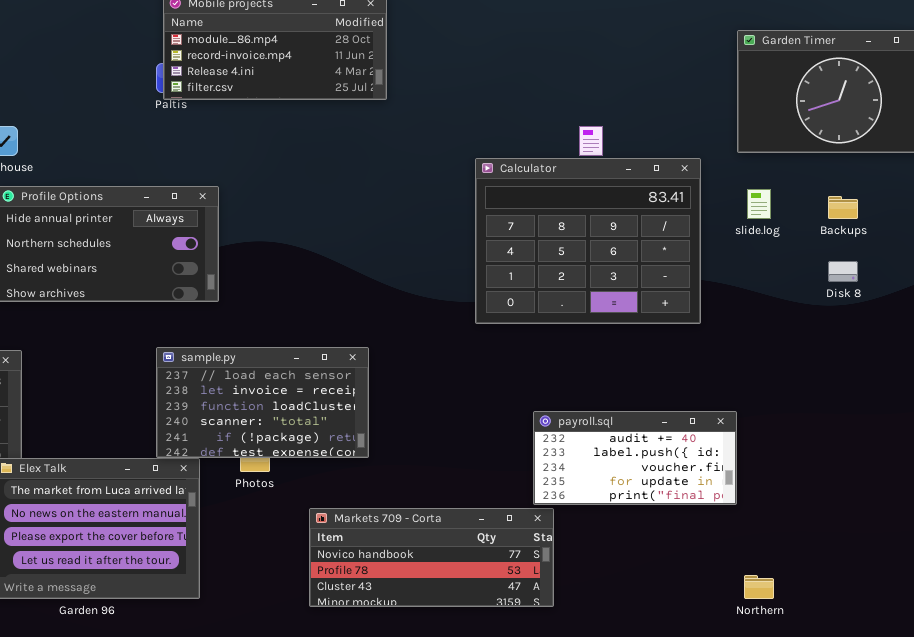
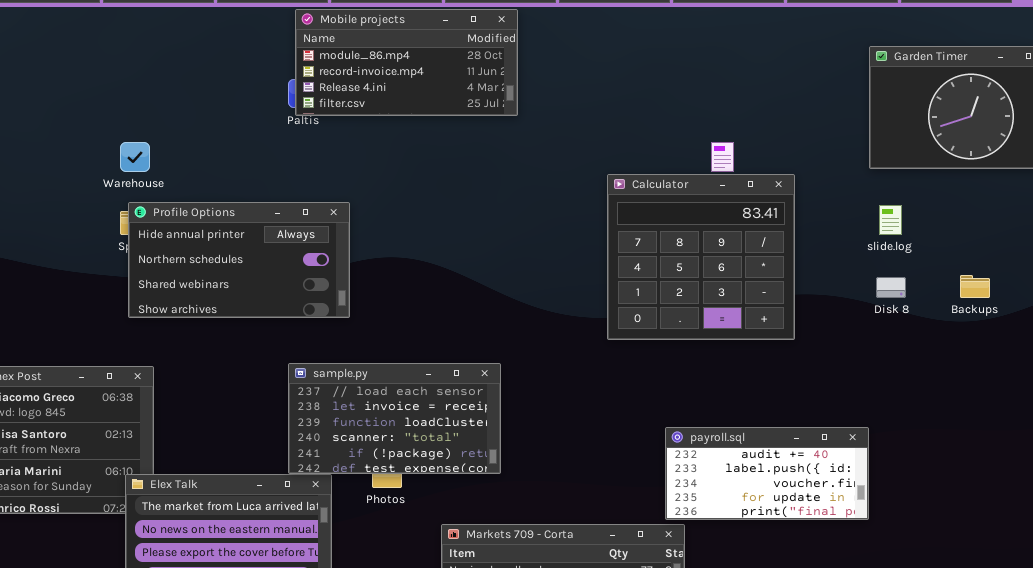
Calculator: [475,158,701,324] -> [607,174,795,340], resized
Backups: [828,196,858,219] -> [960,275,990,298], moved
Disk 8: [828,261,858,282] -> [876,277,906,298], moved

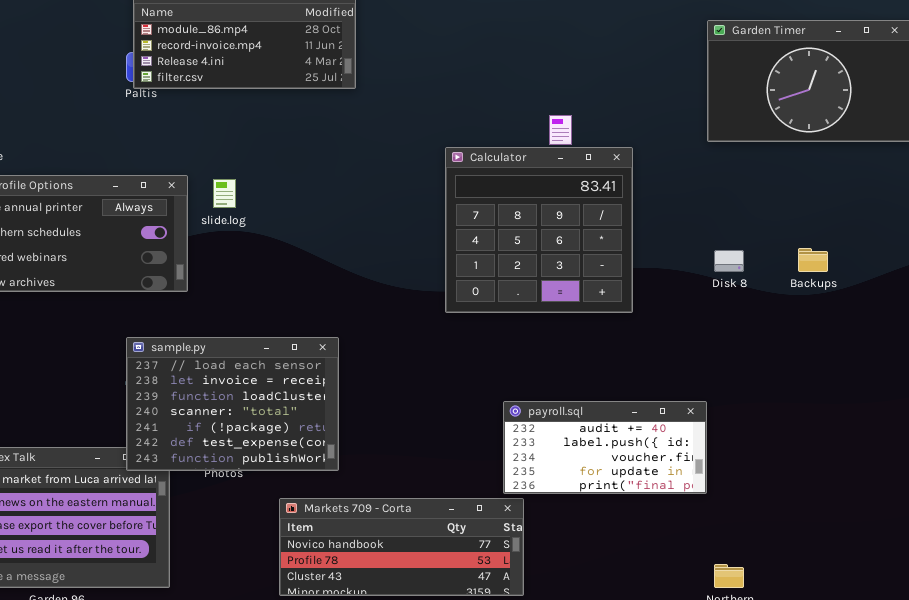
slide.log: [879,205,902,235] -> [213,179,236,208], moved
sample.py: [288,363,501,474] -> [126,337,339,471], resized

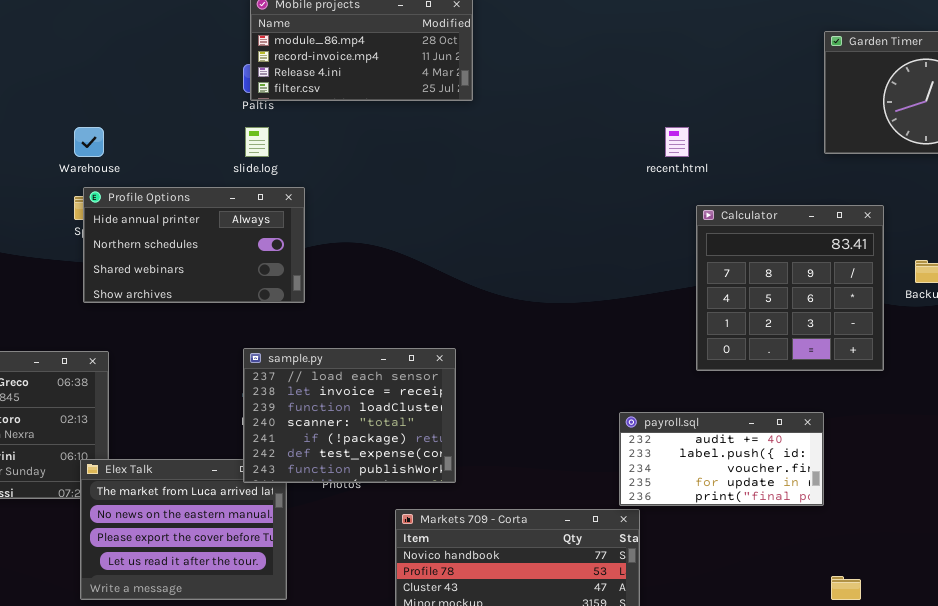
Calculator: [445,147,633,313] -> [696,205,884,371], moved
slide.log: [213,179,236,208] -> [245,127,269,157], moved

